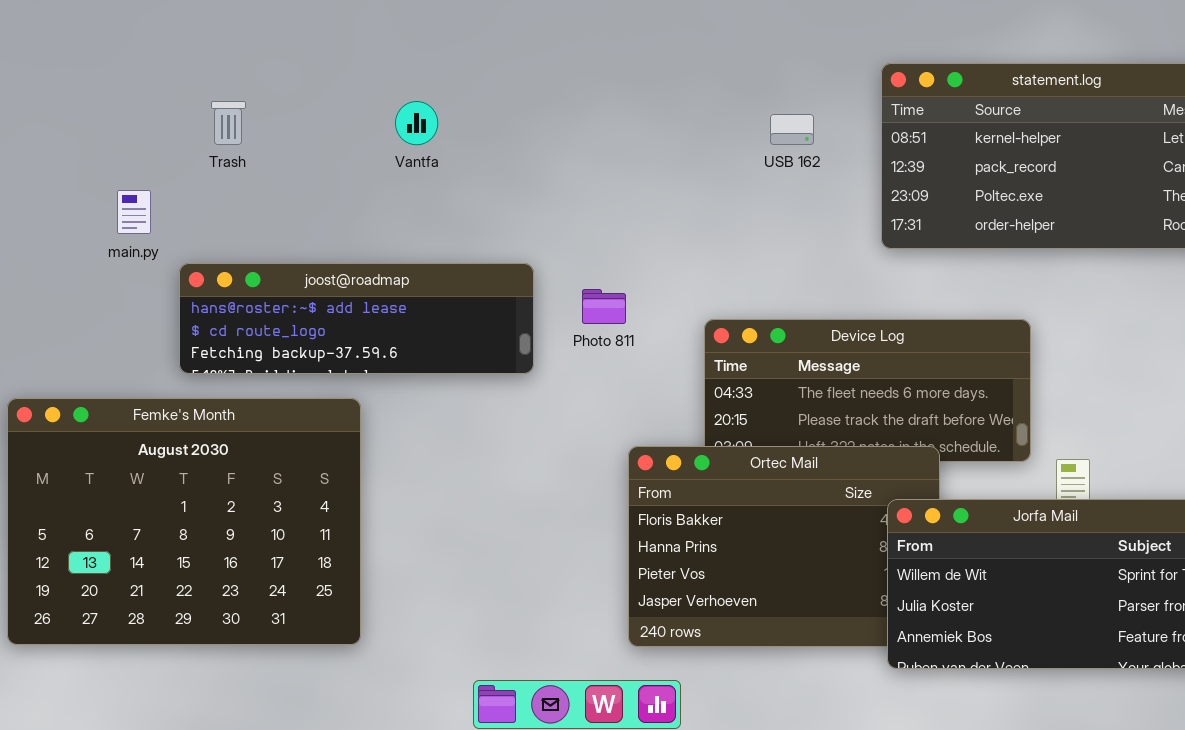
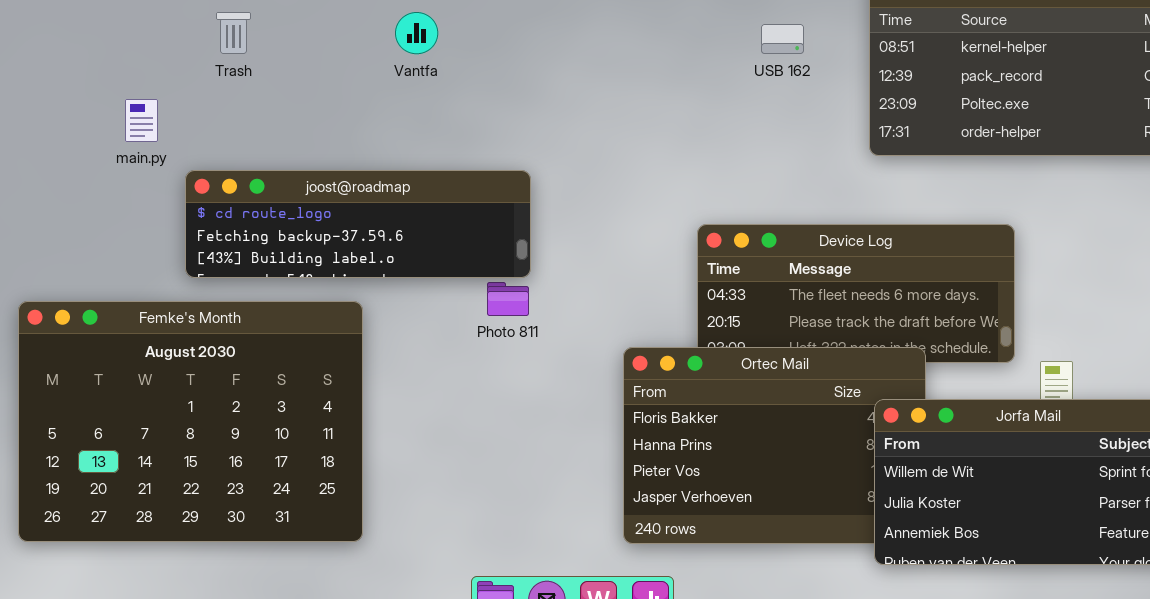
joost@roadmap: [179,263,534,374] -> [185,170,531,278], scrolled down 1 row
Photo 811: [582,289,626,324] -> [487,282,529,316], moved

